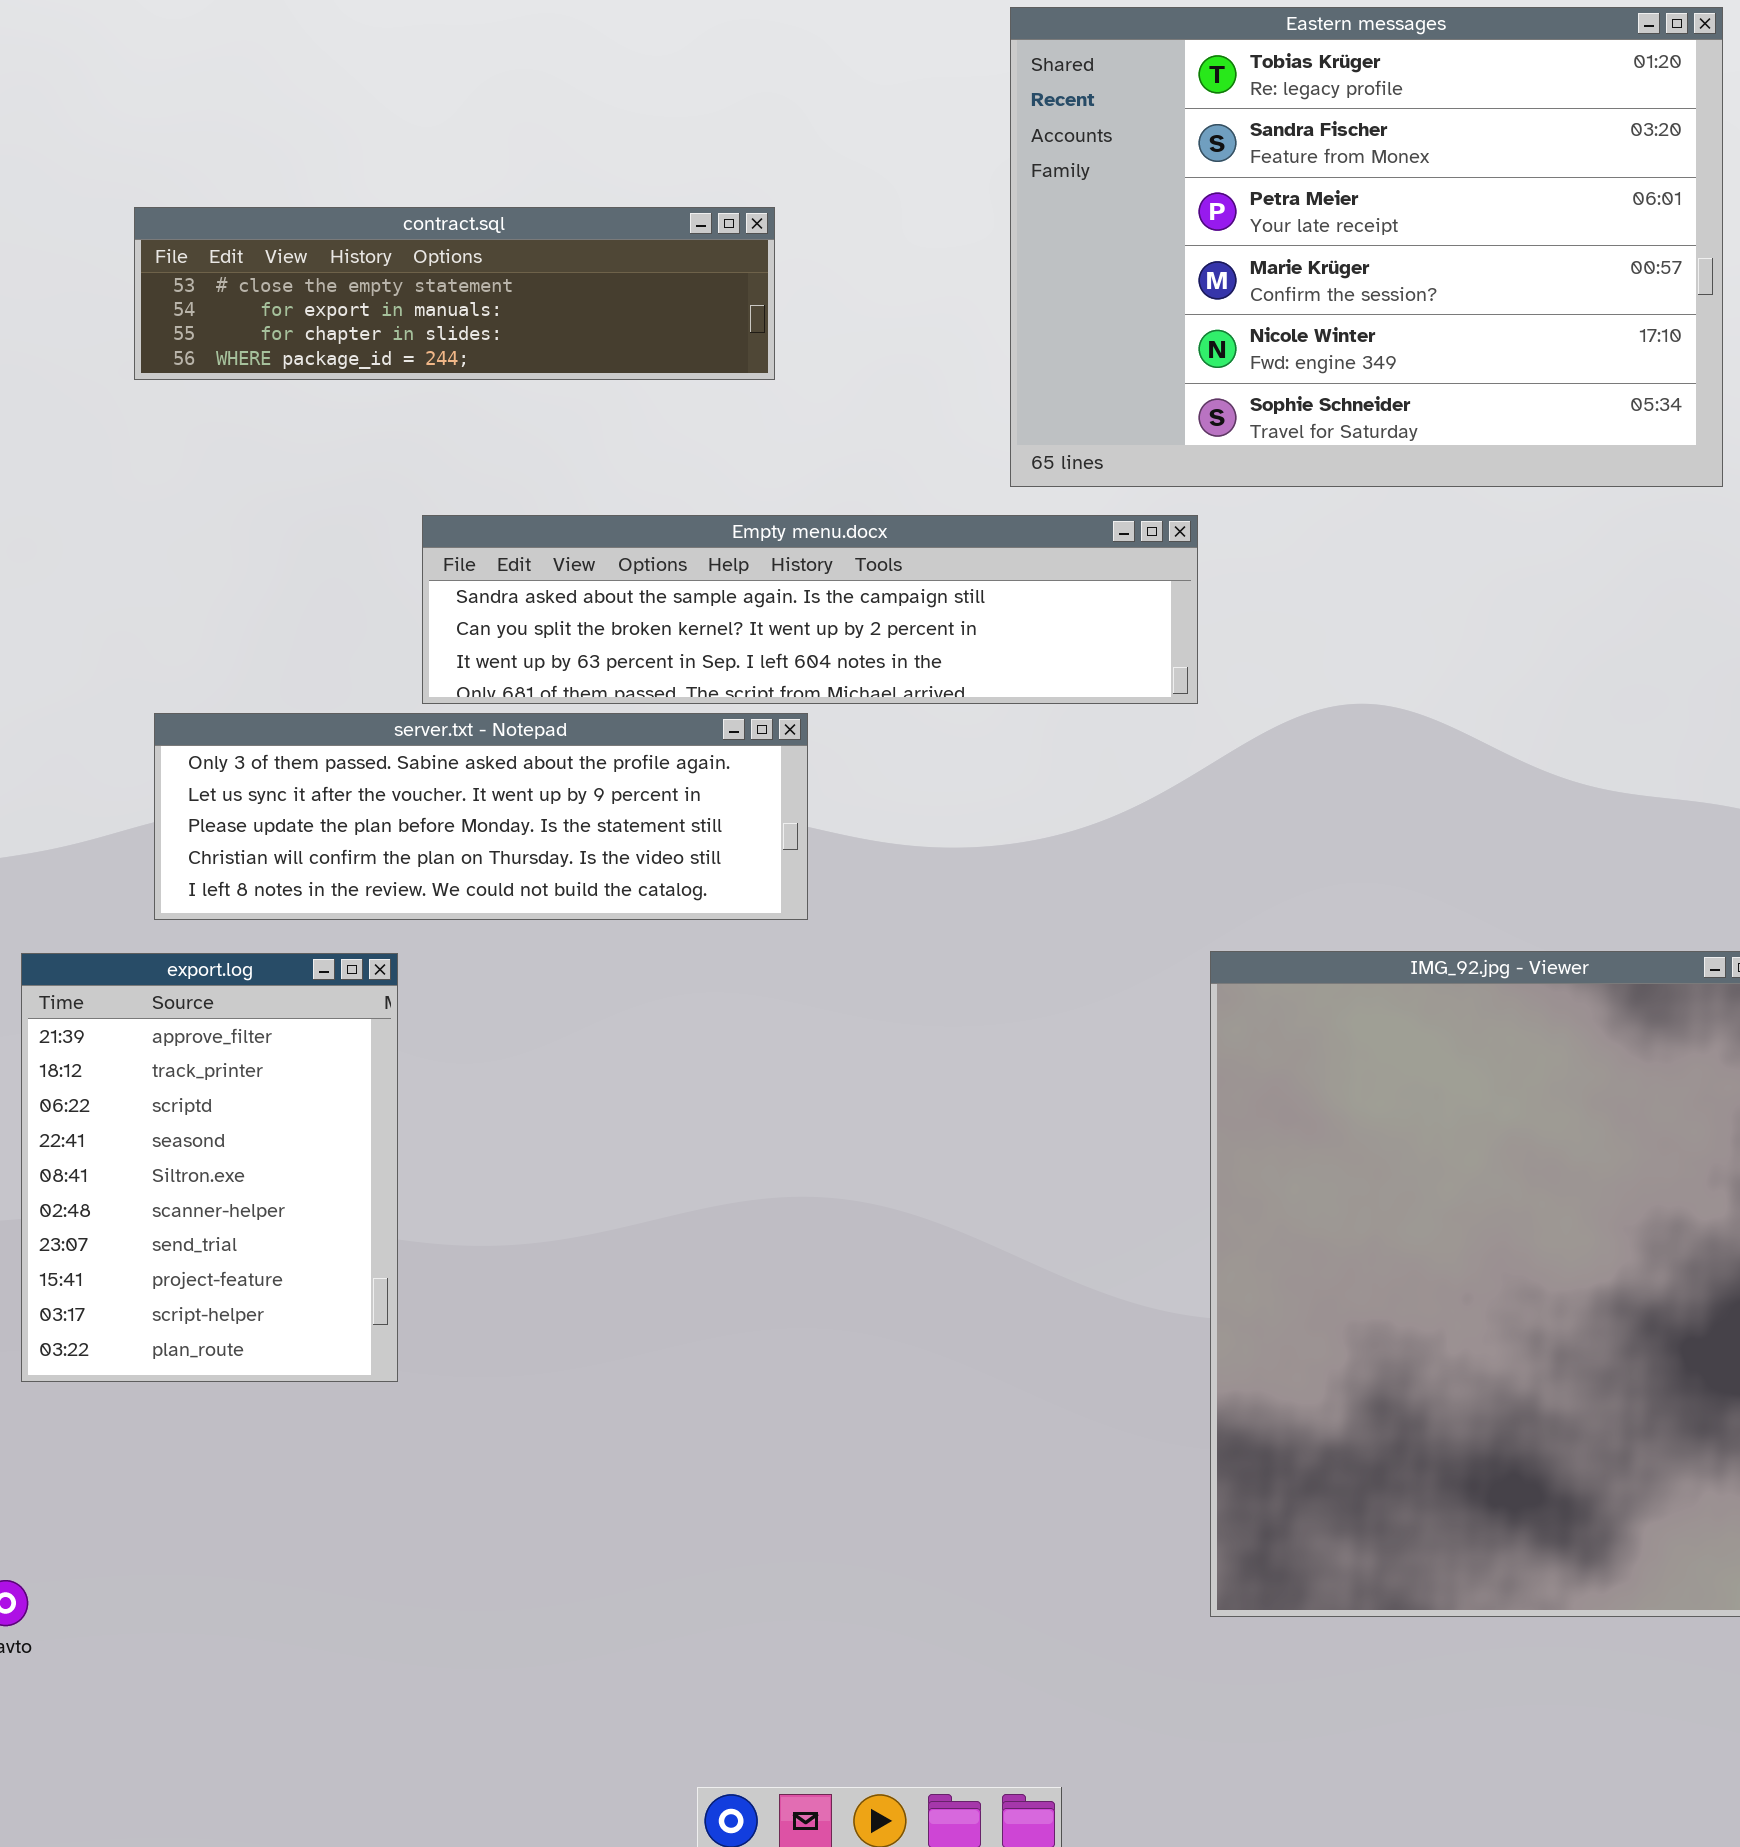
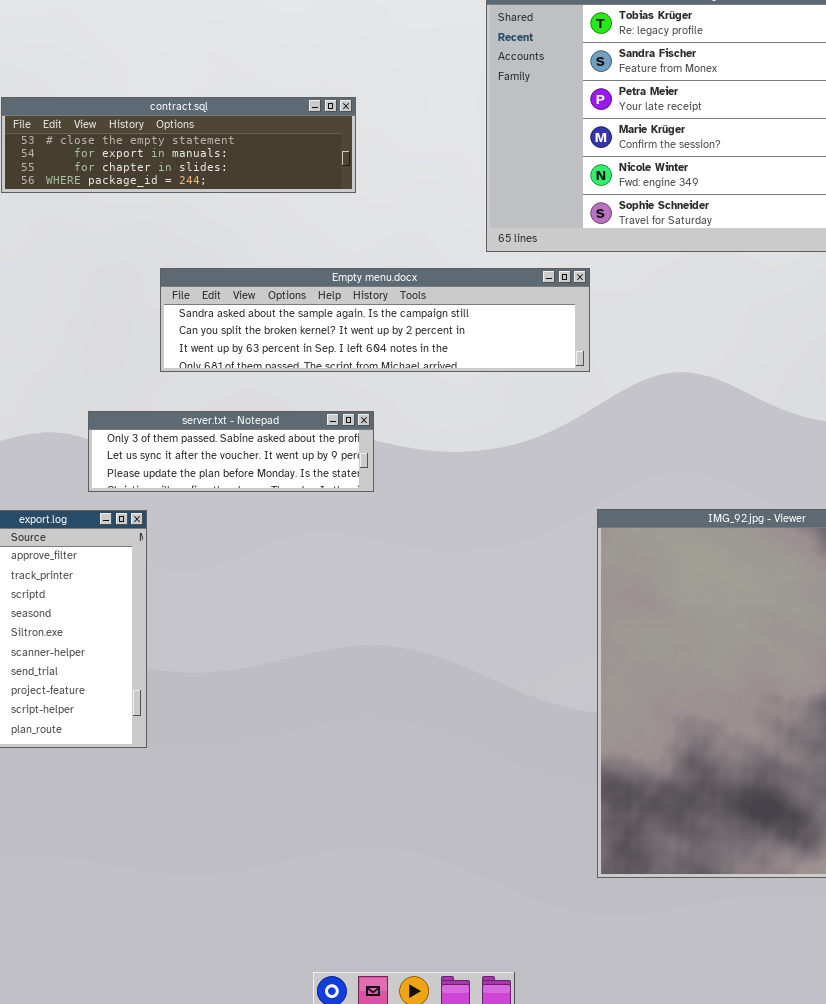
server.txt - Notepad: [154,713,808,920] -> [88,411,374,492], resized

